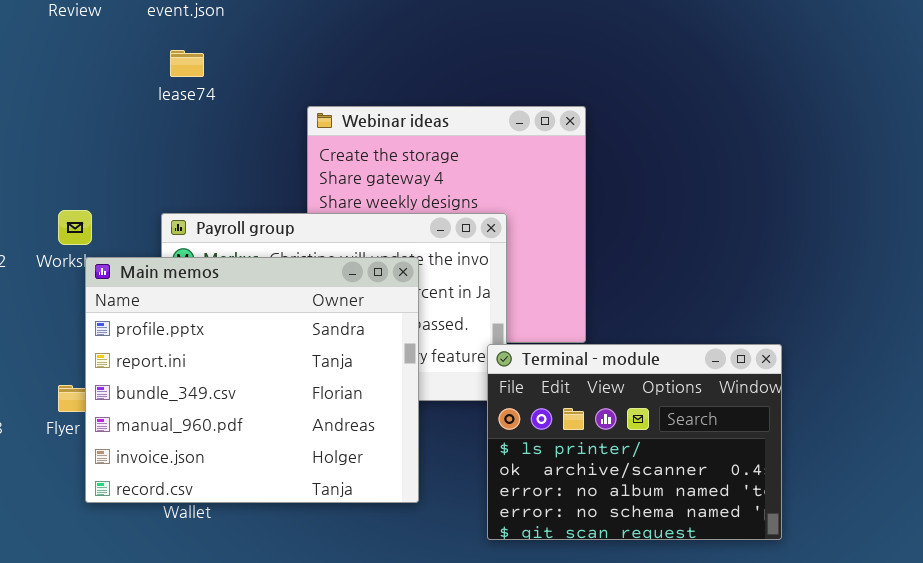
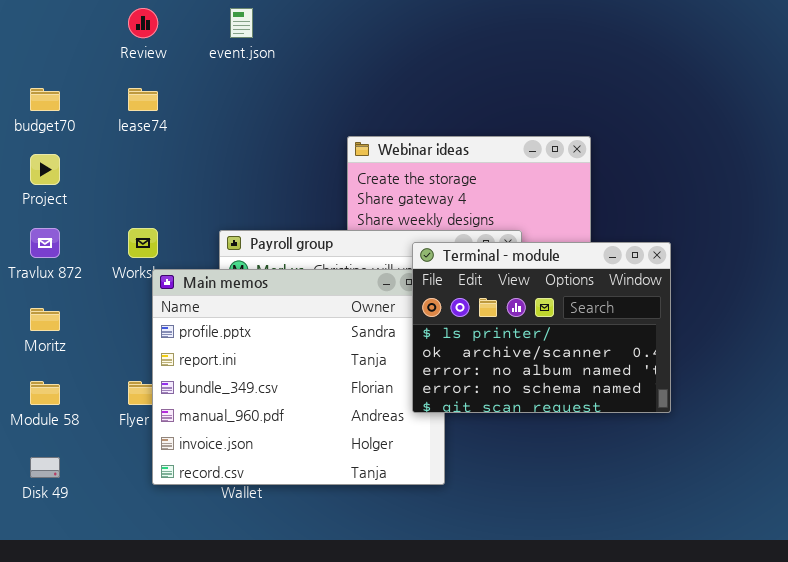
lease74: [170,50,204,77] -> [128,88,158,111], moved
Terminal - module: [487,344,782,540] -> [412,242,671,413], moved

